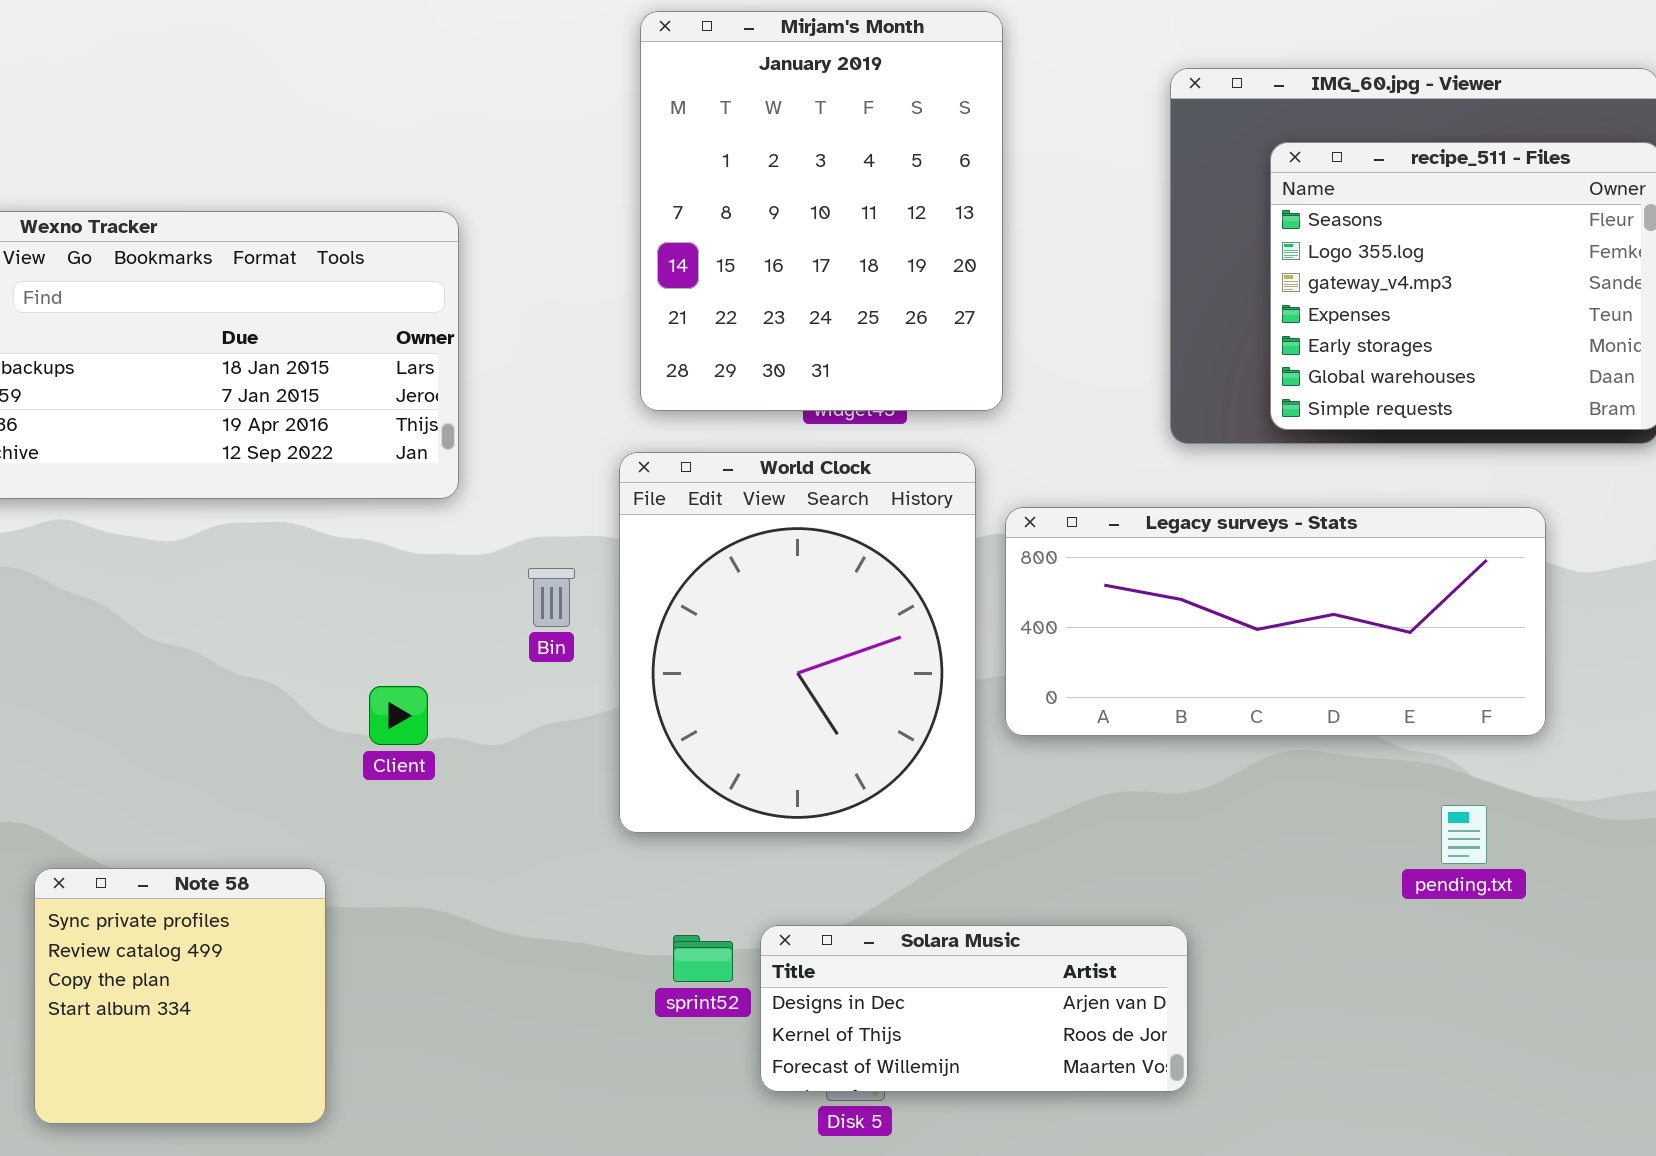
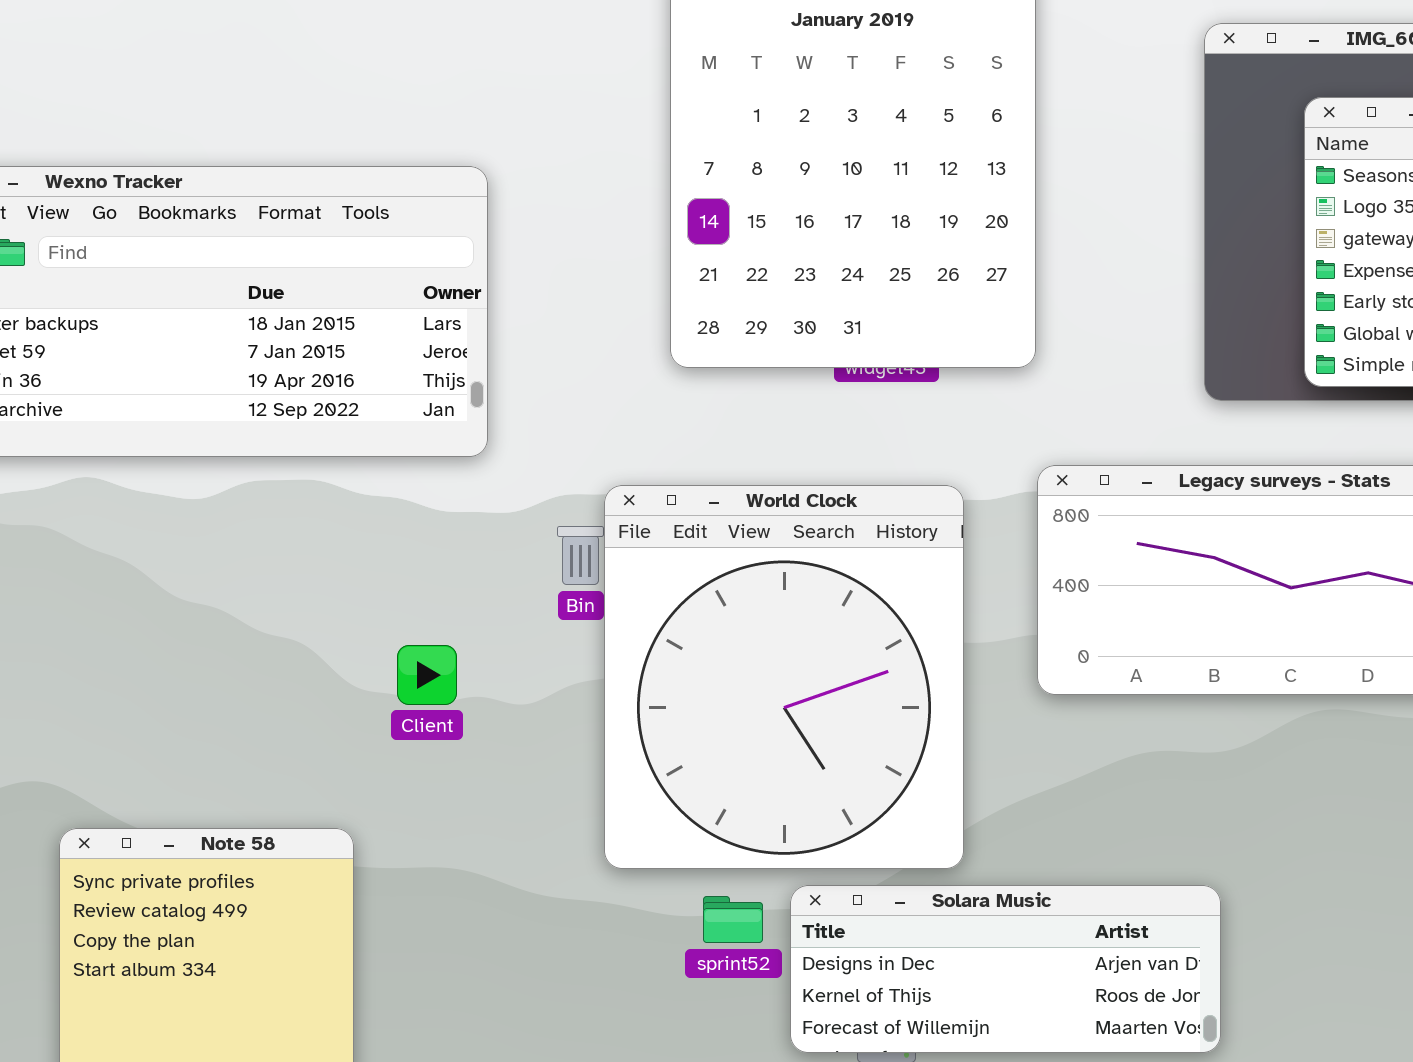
World Clock: [619,452,976,833] -> [604,485,964,869], moved

